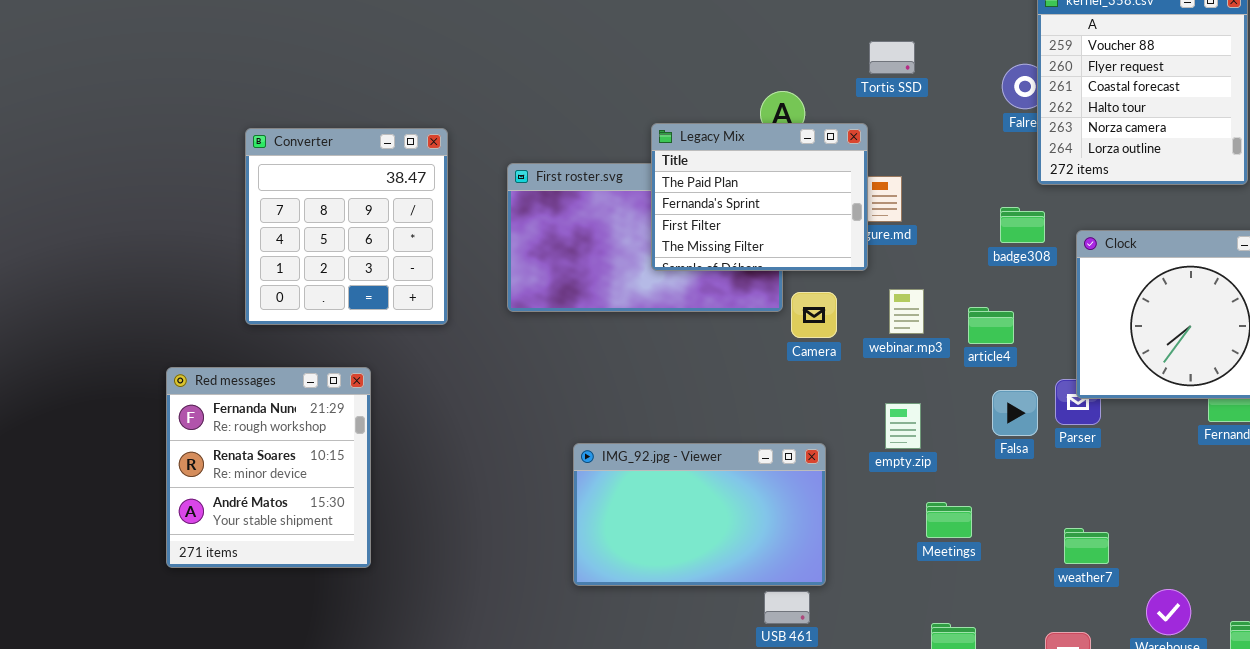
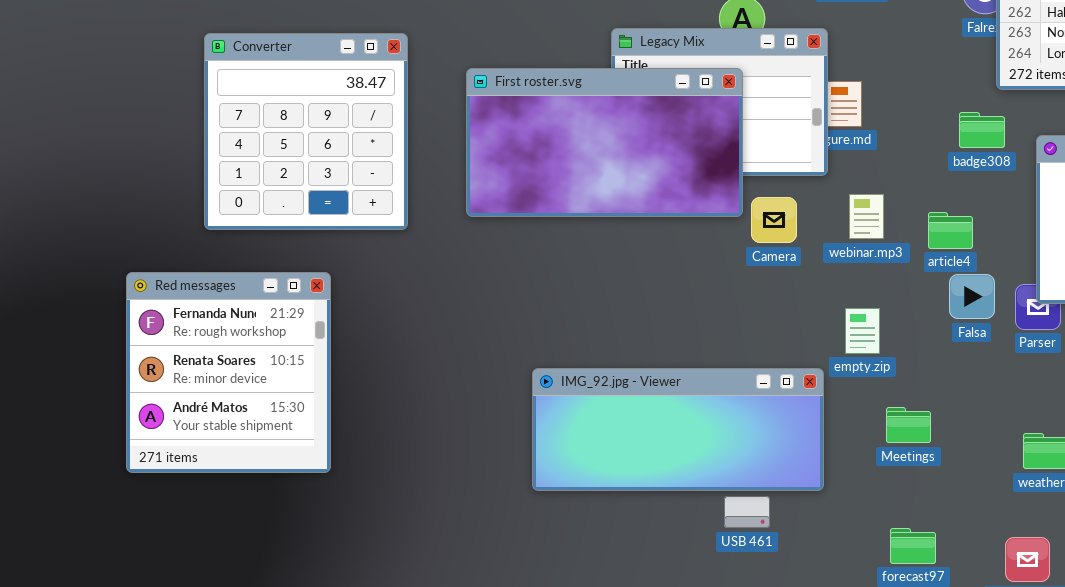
First roster.svg: [507,163,783,312] -> [466,68,743,217], raised
Falsa: [992,390,1038,436] -> [949,274,995,319], moved
IMG_92.jpg - Viewer: [573,443,826,586] -> [532,368,824,491], resized

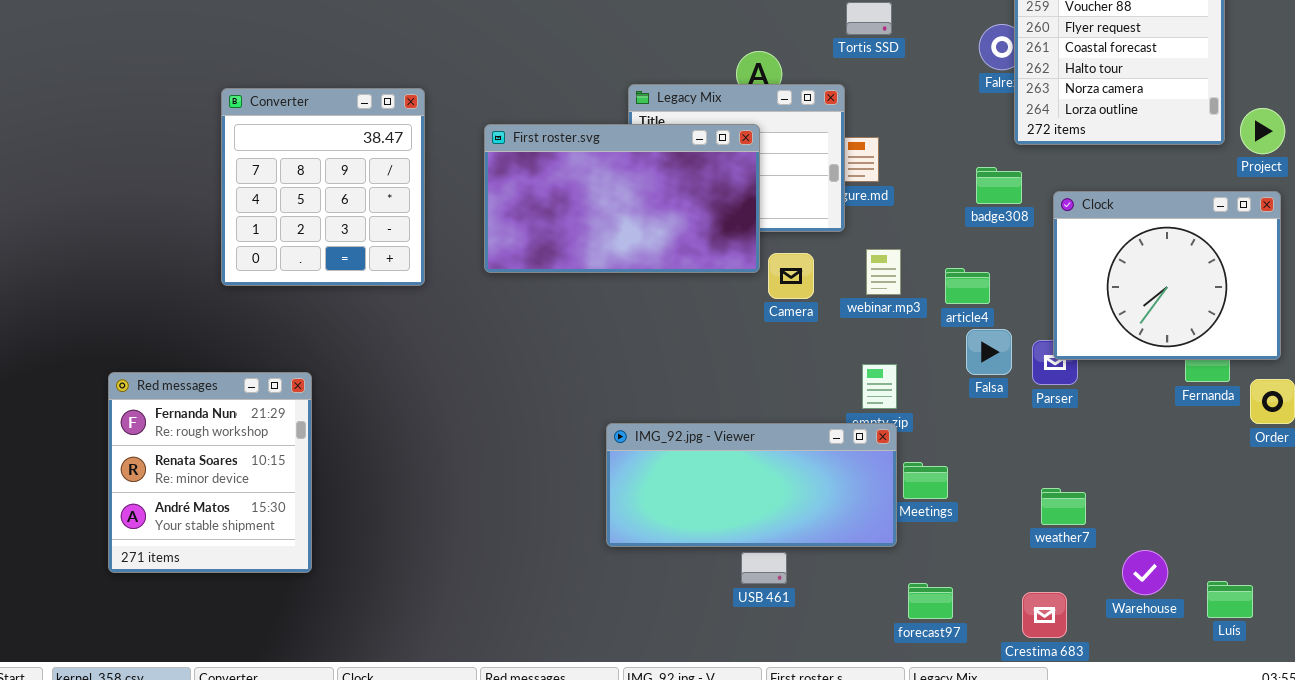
Red messages: [126,272,331,473] -> [108,372,312,573], moved
IMG_92.jpg - Viewer: [532,368,824,491] -> [606,423,897,547], moved

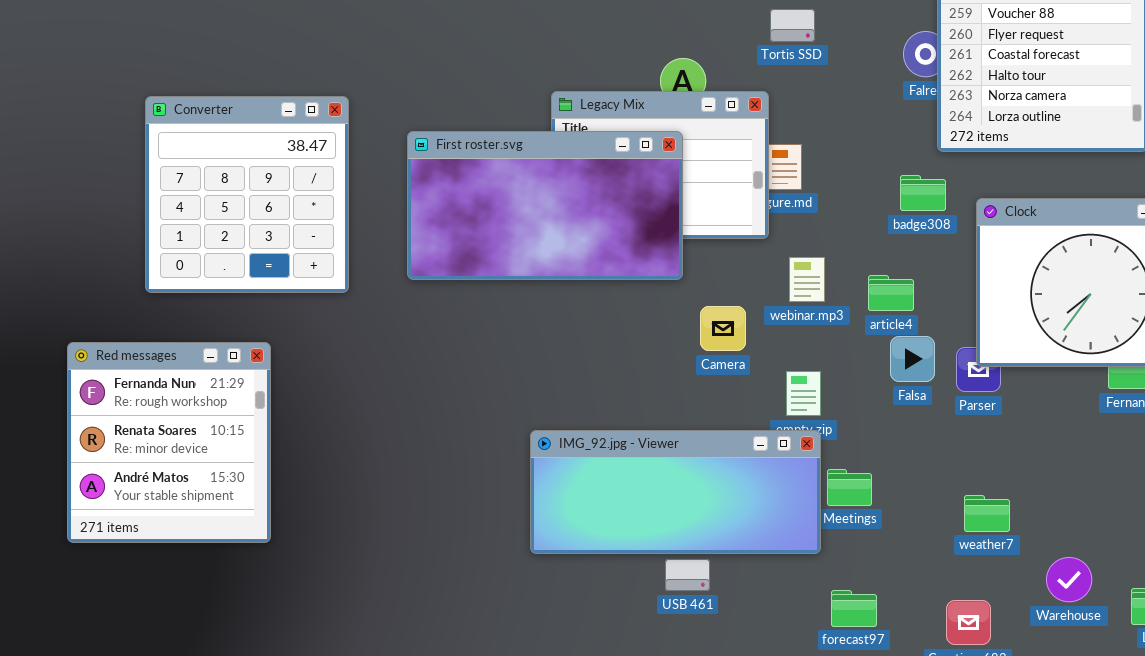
Camera: [768,253,814,299] -> [700,306,746,351], moved
Red messages: [108,372,312,573] -> [67,342,271,543], moved

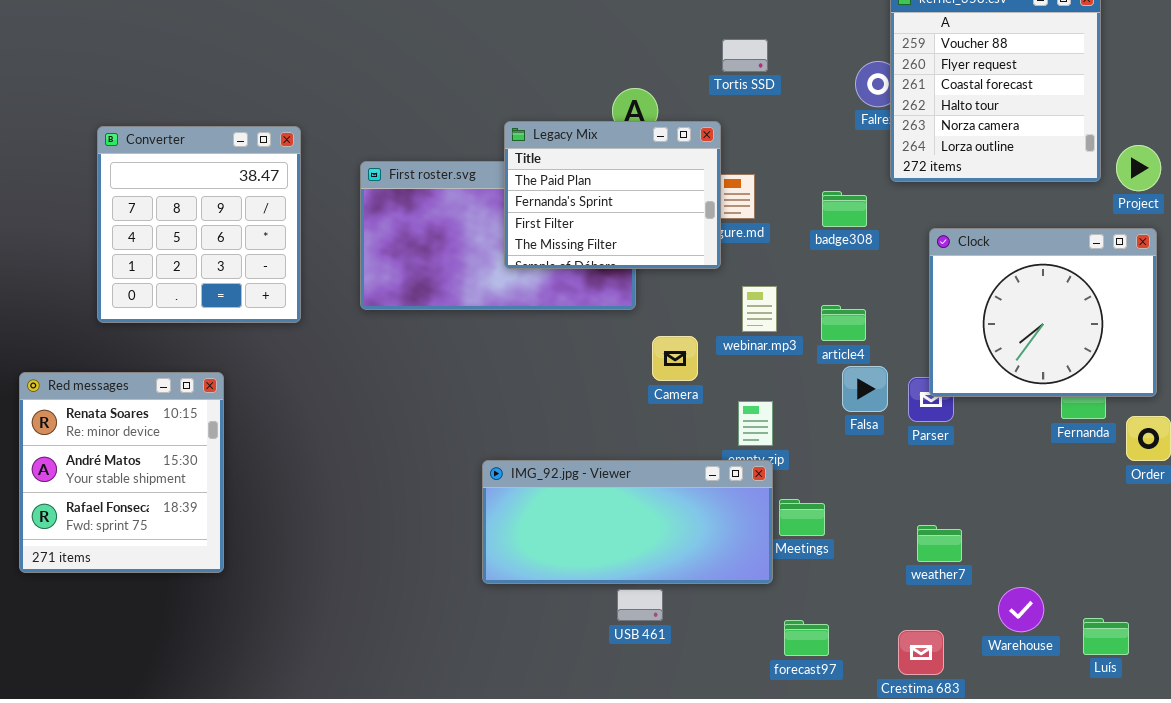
Legacy Mix: [551,91,769,239] -> [504,121,721,269], raised
badge308: [900,175,946,211] -> [822,191,867,227], moved
Red messages: [67,342,271,543] -> [19,372,224,573], scrolled down 1 row

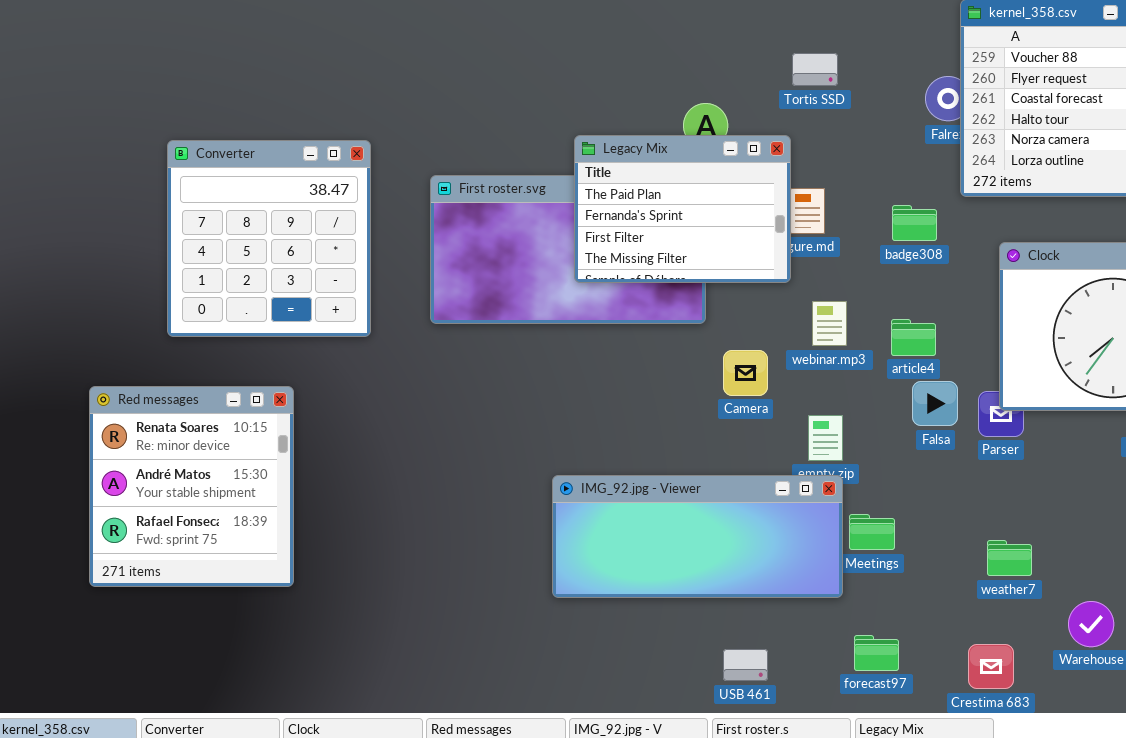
USB 461: [617,589,663,621] -> [723,649,768,681], moved

